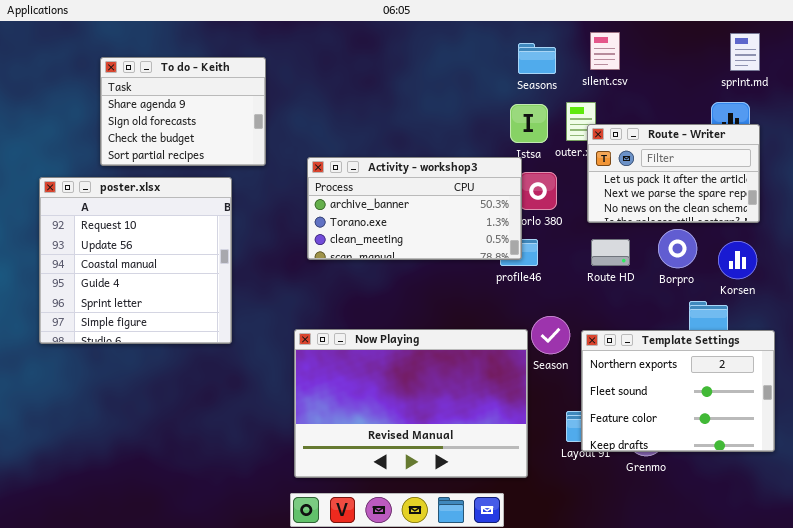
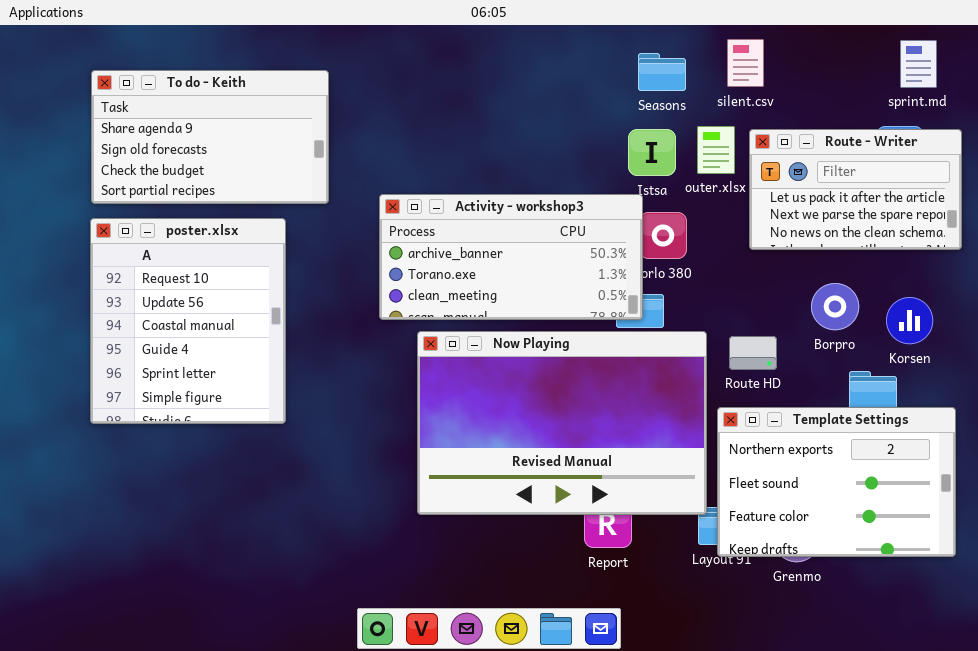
To do - Keith: [100,57,266,166] -> [91,70,329,204], resized
Route - Writer: [587,124,760,223] -> [749,129,962,250], moved
poster.xlsx: [39,177,232,344] -> [90,218,286,424], resized
Route HD: [591,239,630,266] -> [729,336,777,370], moved
Now Playing: [294,329,528,478] -> [417,331,707,515], moved

